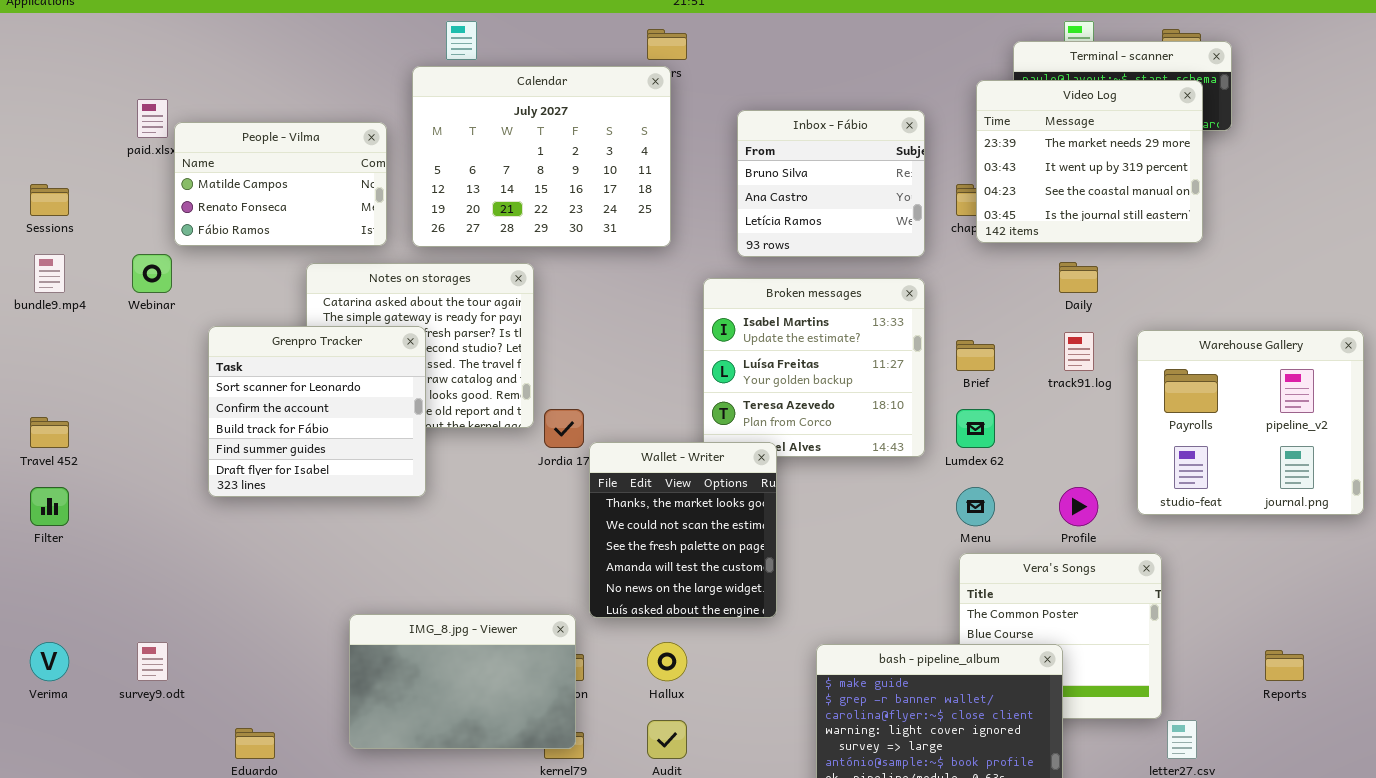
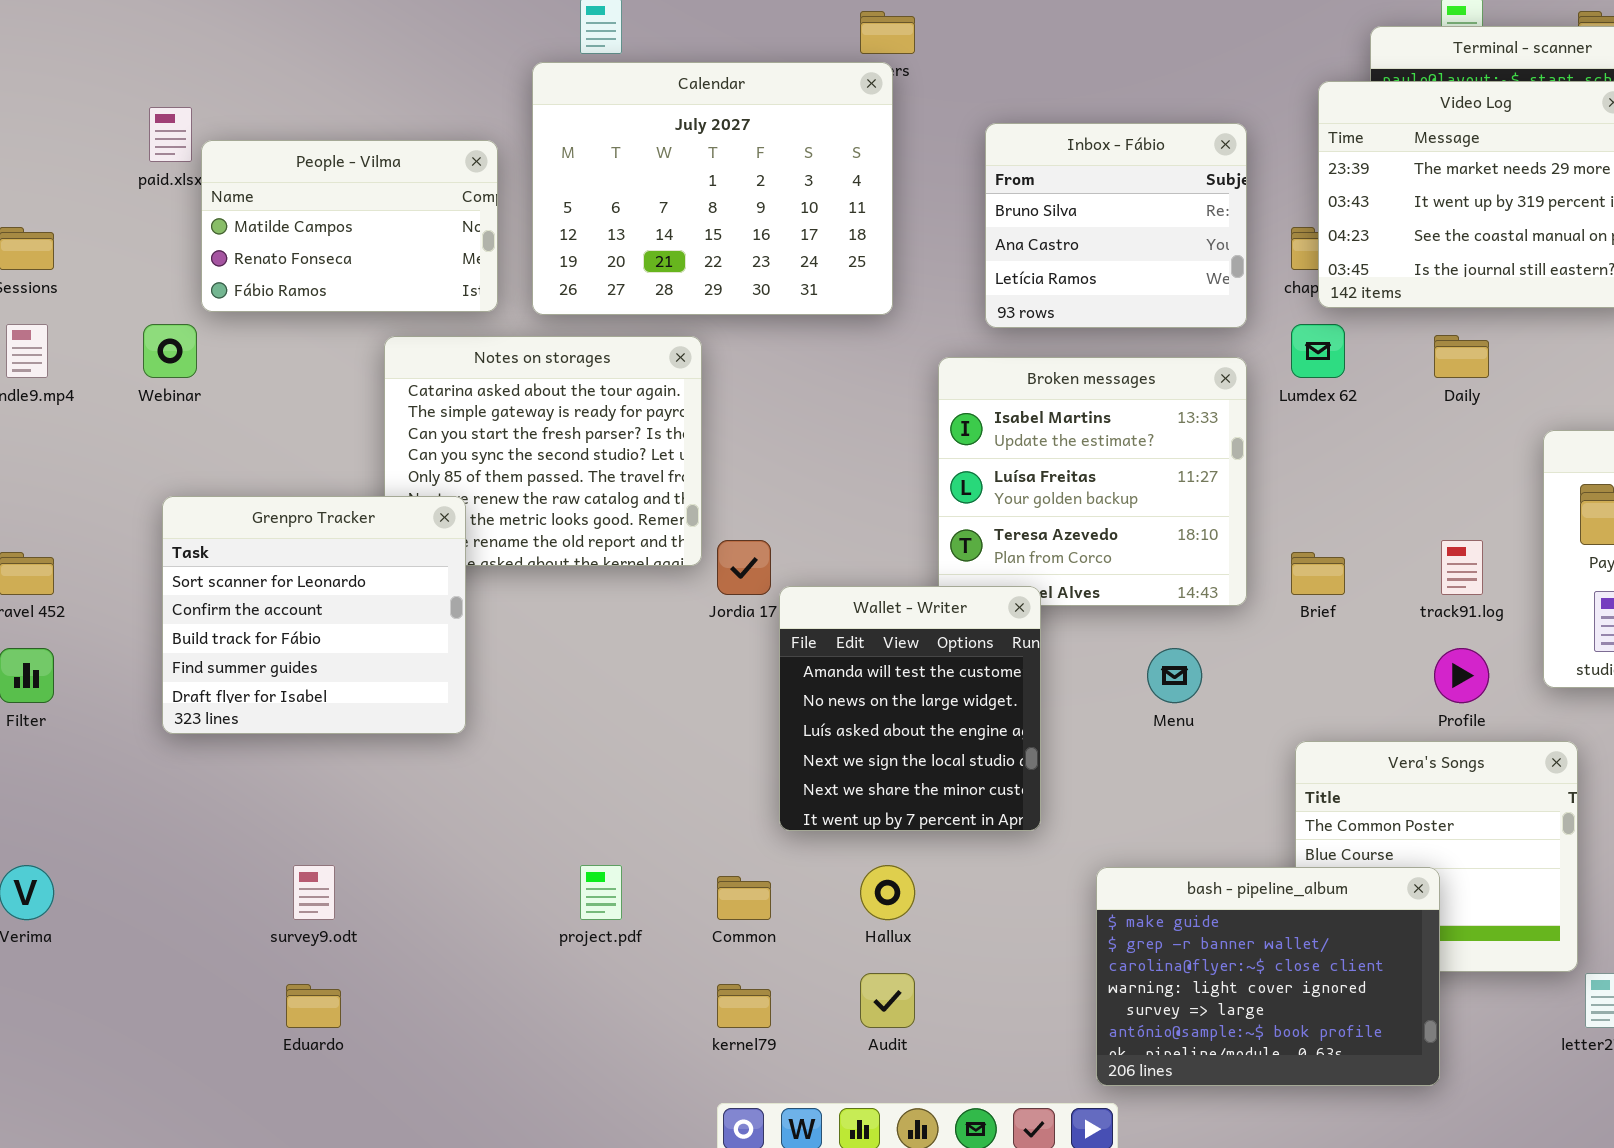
Grenpro Tracker: [208,326,426,497] -> [162,496,466,734], moved
track91.log: [1064,332,1094,371] -> [1441,540,1483,595], moved
Brief: [956,340,995,371] -> [1291,552,1345,595], moved
Lumdex 62: [956,409,995,448] -> [1291,324,1345,378], moved
Wallet - Writer: [589,442,777,618] -> [779,586,1041,831], scrolled down 3 rows
Menu: [956,487,995,526] -> [1147,648,1202,703], moved
IMG_8.jpg - Viewer: [349,614,576,749] -> none, closed
survey9.odt: [137,642,168,681] -> [293,865,335,920], moved

